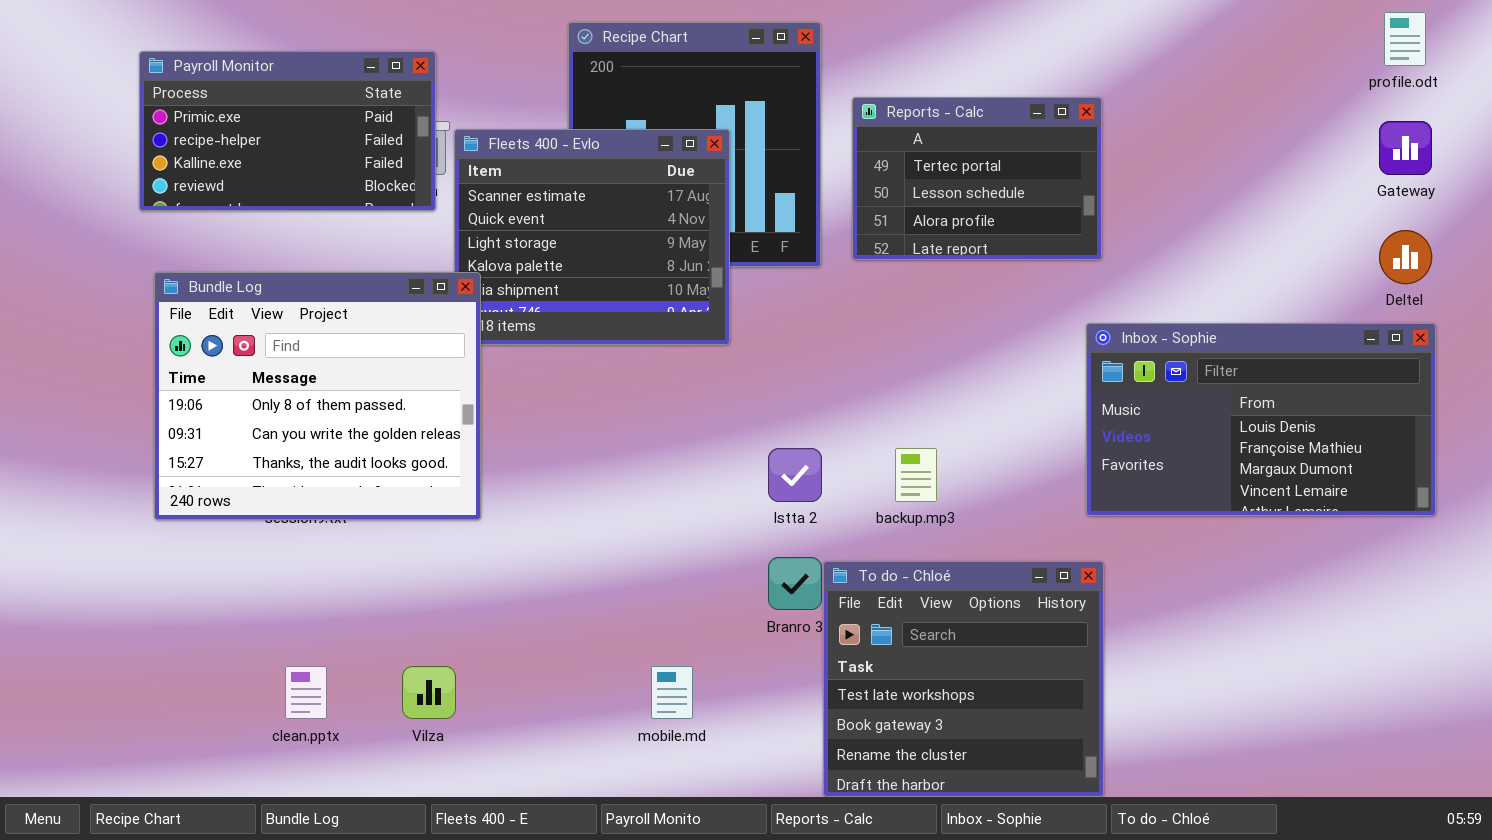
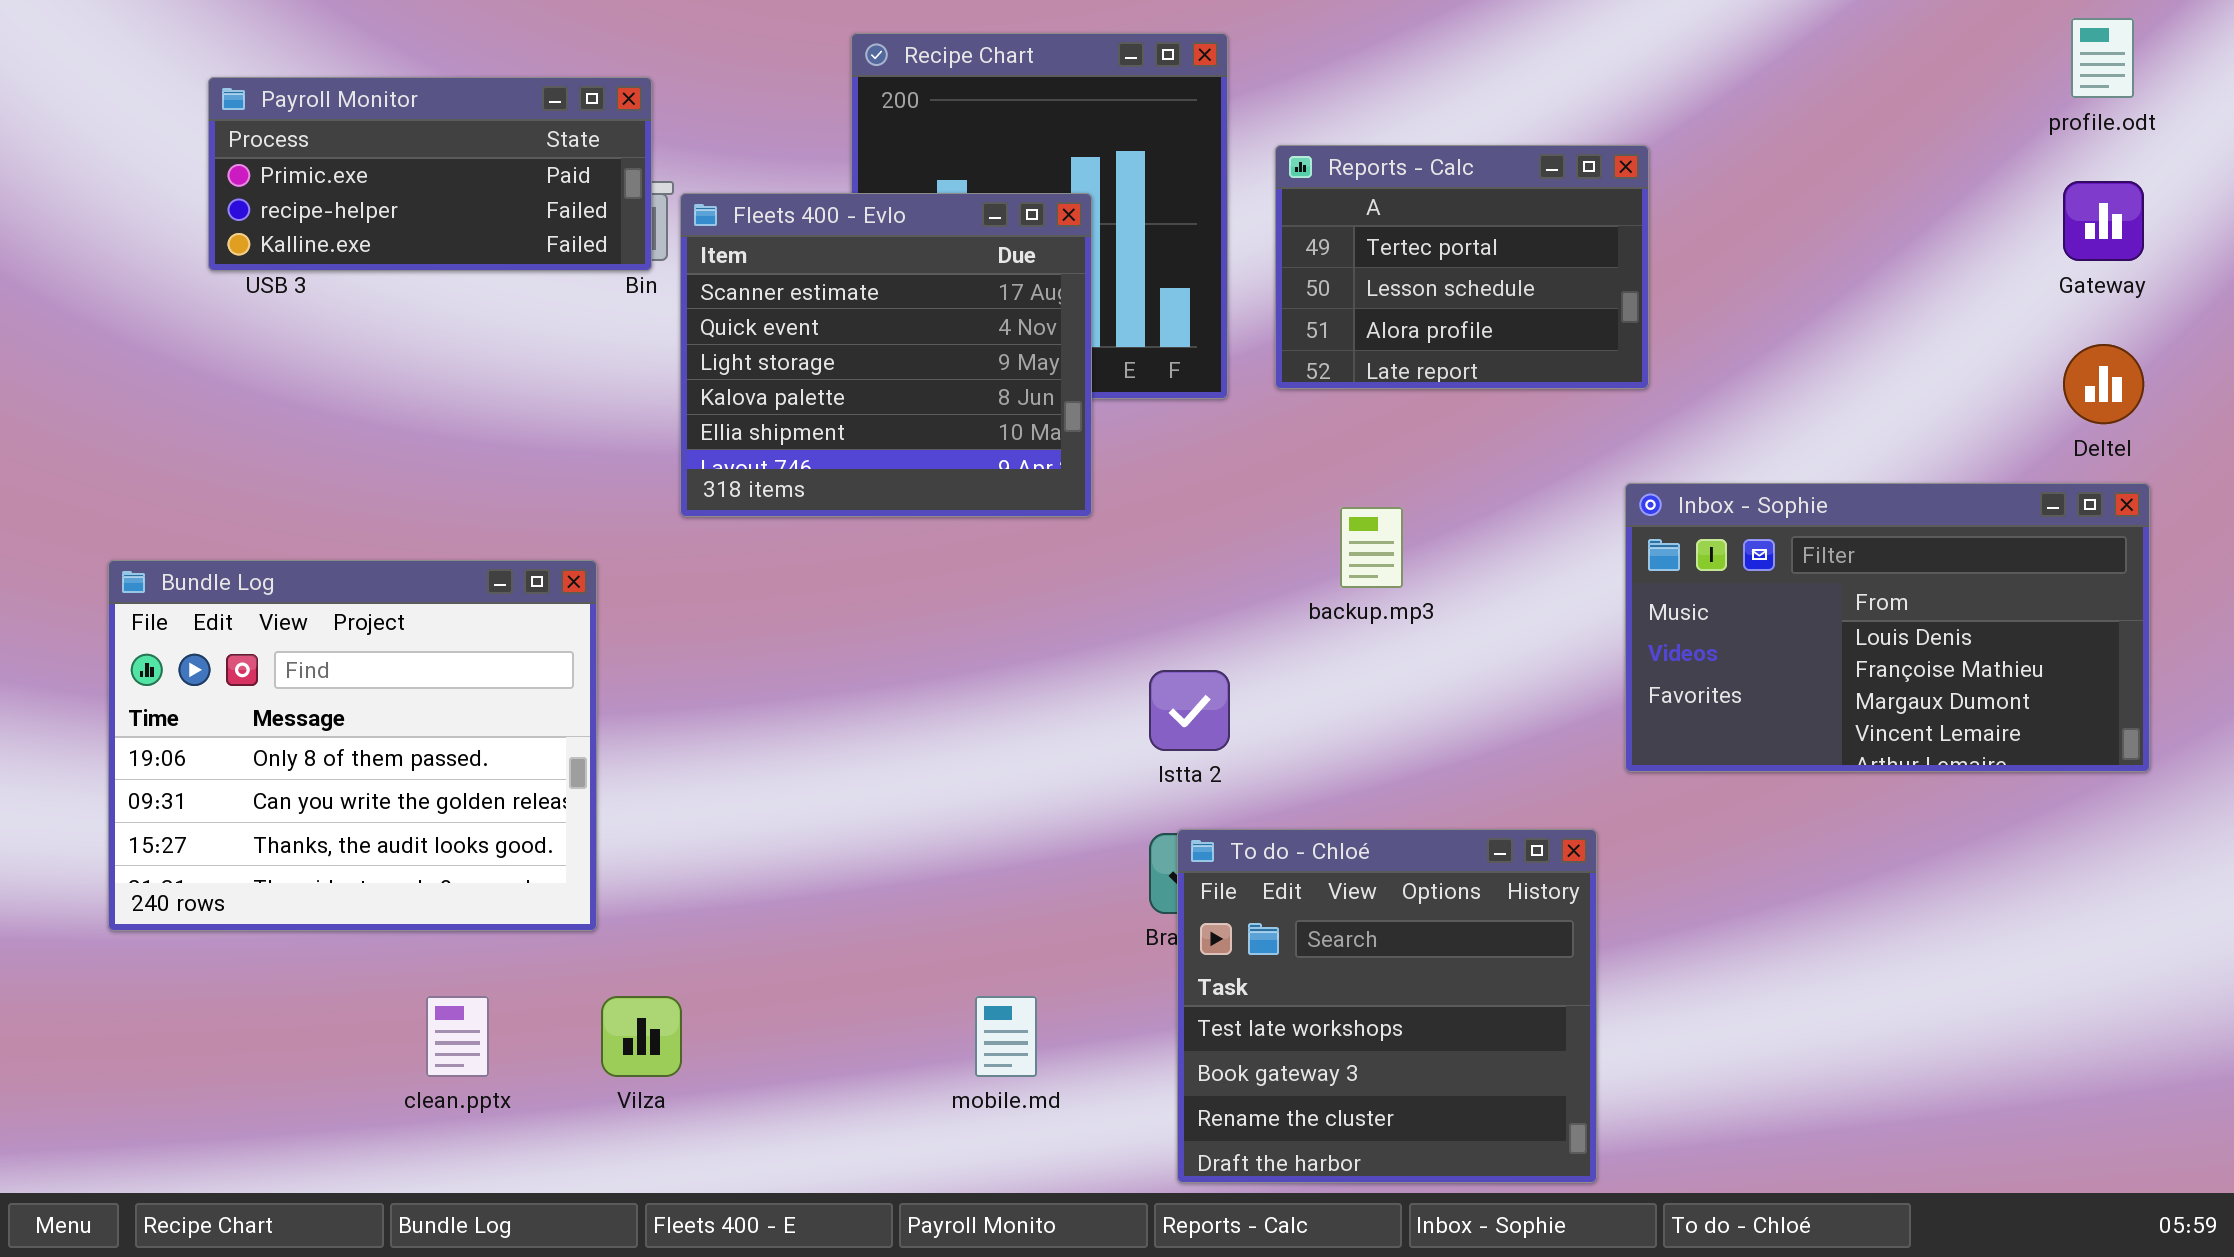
Payroll Monitor: [139,51,436,211] -> [208,77,652,271], resized
Bundle Log: [154,272,481,520] -> [108,560,597,931], moved
backup.mp3: [895,448,937,502] -> [1340,507,1403,588], moved
To do - Chloé: [823,561,1104,797] -> [1177,829,1597,1183], moved

